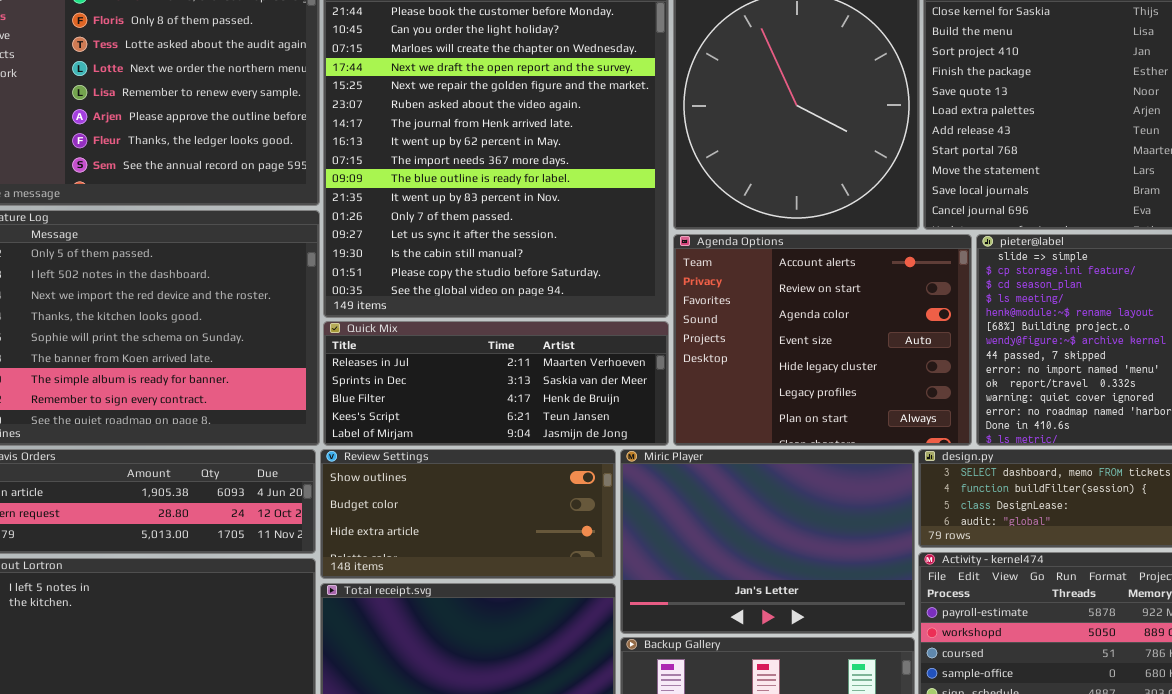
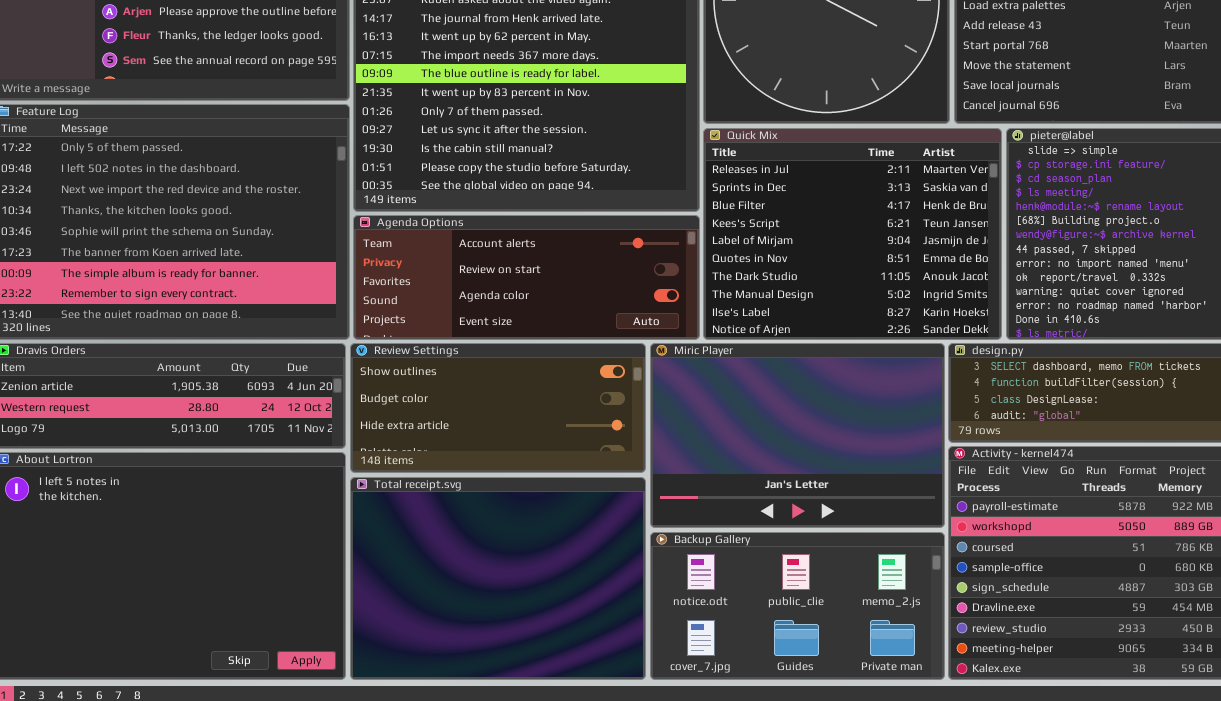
Agenda Options: [673,234,972,446] -> [353,215,700,340], moved, resized
Quick Mix: [323,321,669,446] -> [703,128,1002,340], moved, resized

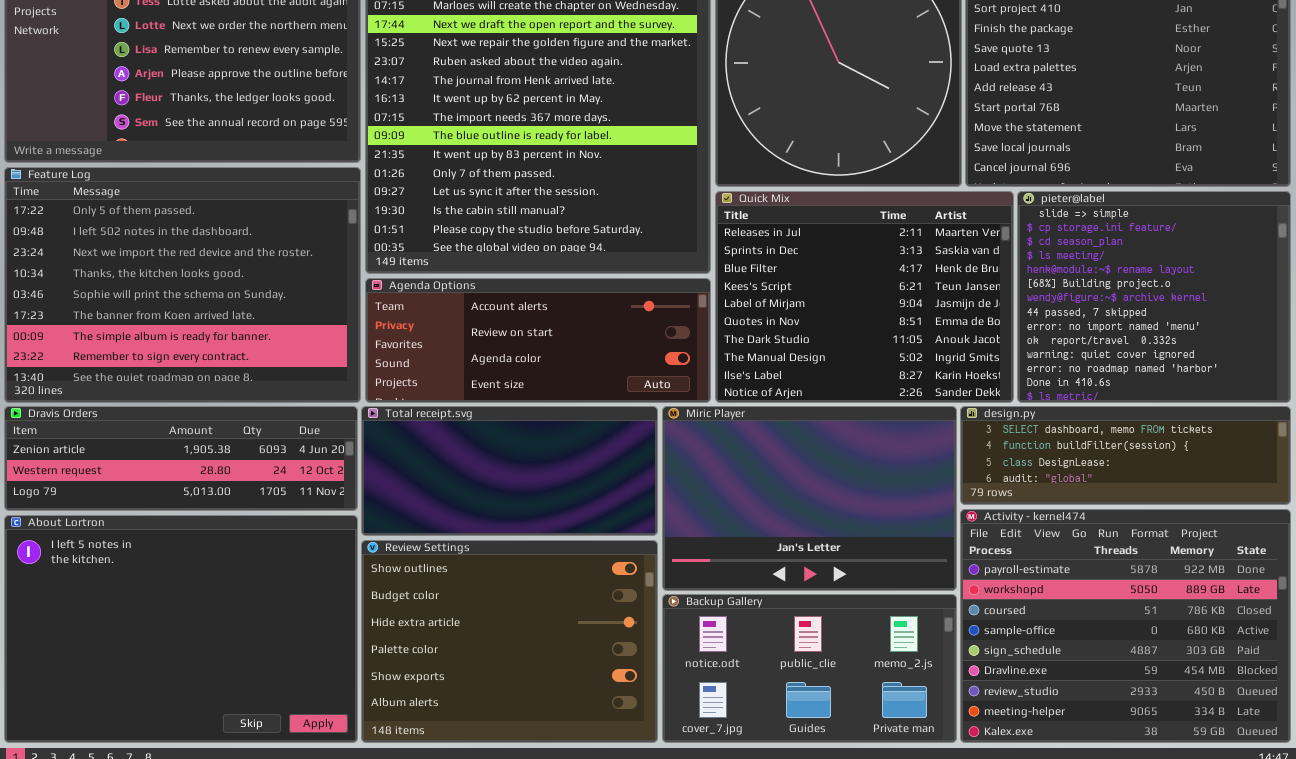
Review Settings: [350,343,646,473] -> [361,540,658,743], moved, resized
Total receipt.svg: [350,477,646,680] -> [361,406,658,536], moved, resized

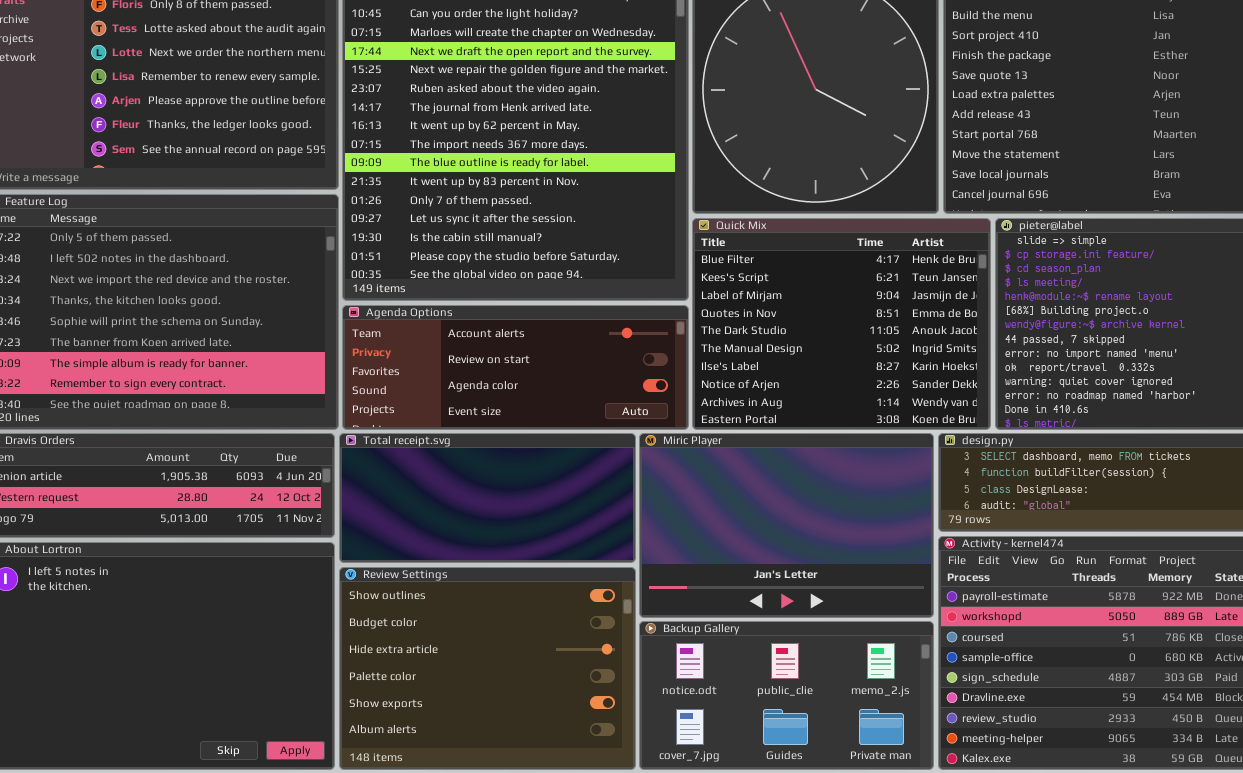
Quick Mix: [715,191,1014,403] -> [692,218,991,430], scrolled down 2 rows

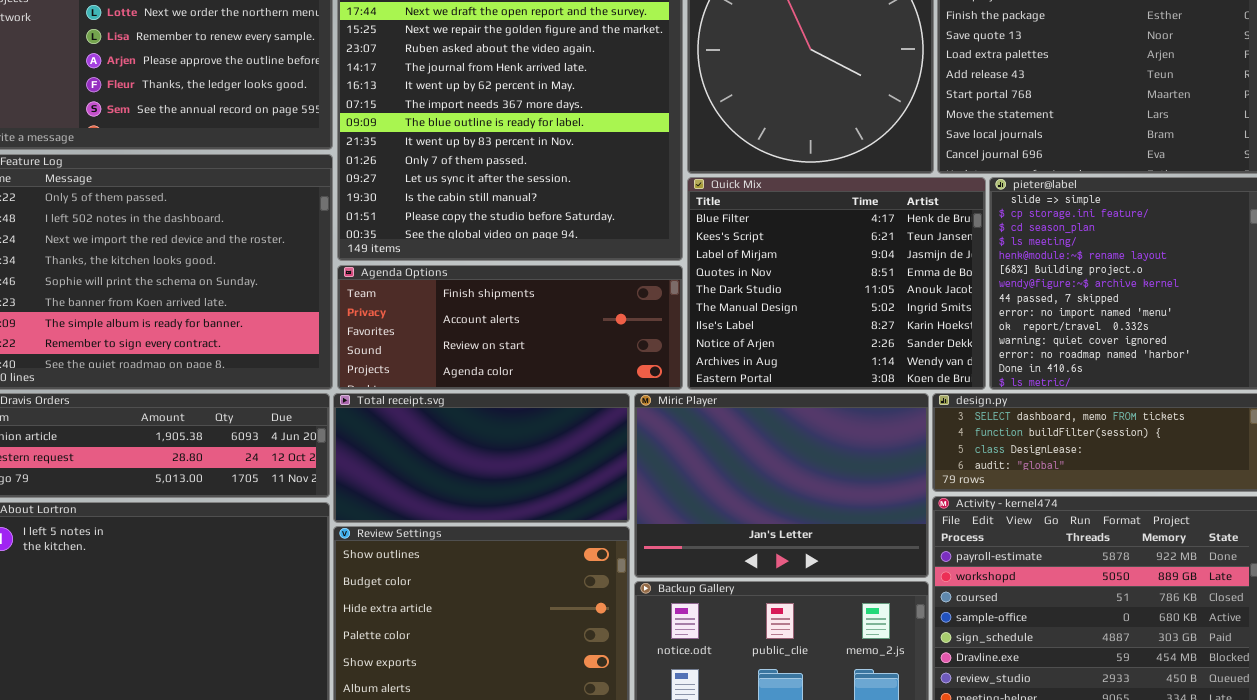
Agenda Options: [342,305,689,430] -> [337,265,683,390], scrolled up 1 row

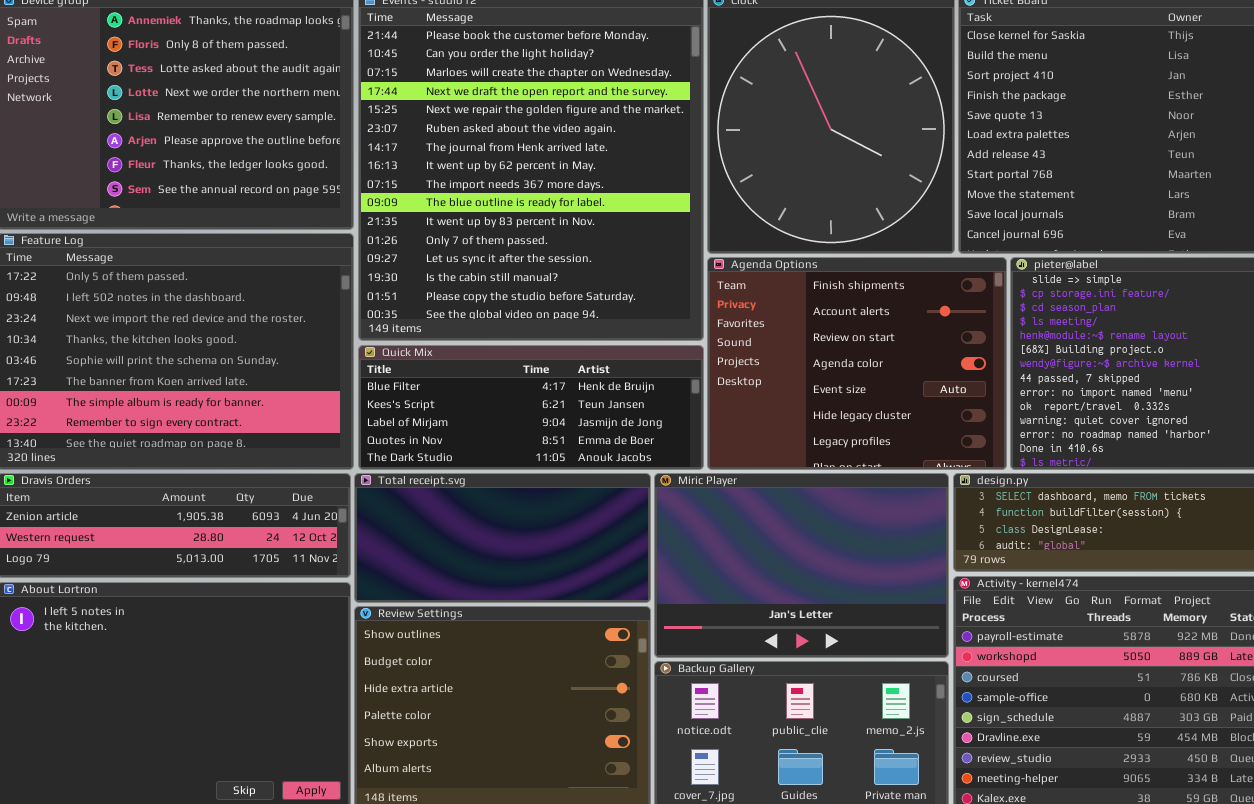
Quick Mix: [687,177,986,390] -> [358,345,704,470], moved, resized
Agenda Options: [337,265,683,390] -> [707,257,1007,470], moved, resized

